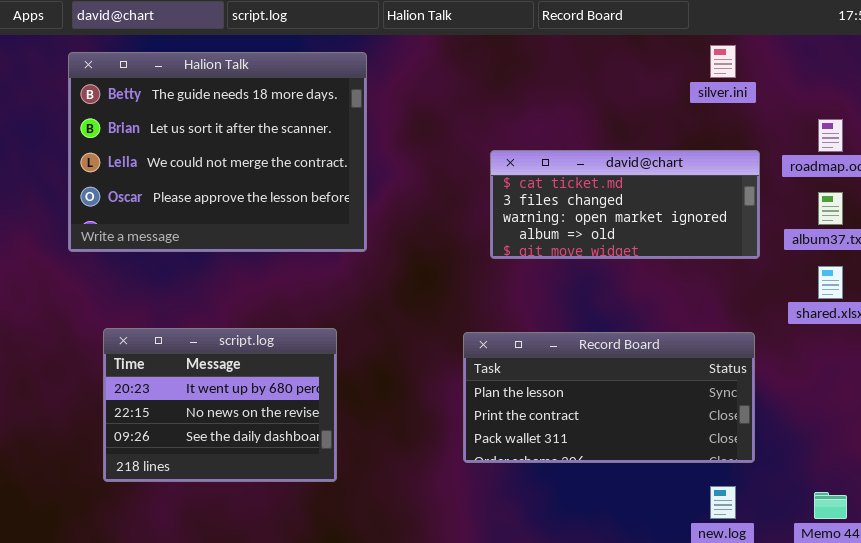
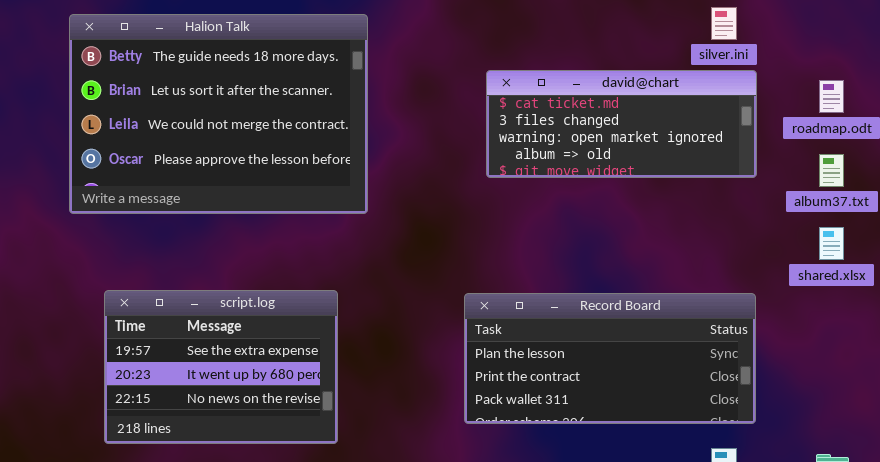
david@chart: [490,150,760,259] -> [486,70,757,178], moved
script.log: [103,328,337,482] -> [104,290,338,444], scrolled up 1 row

